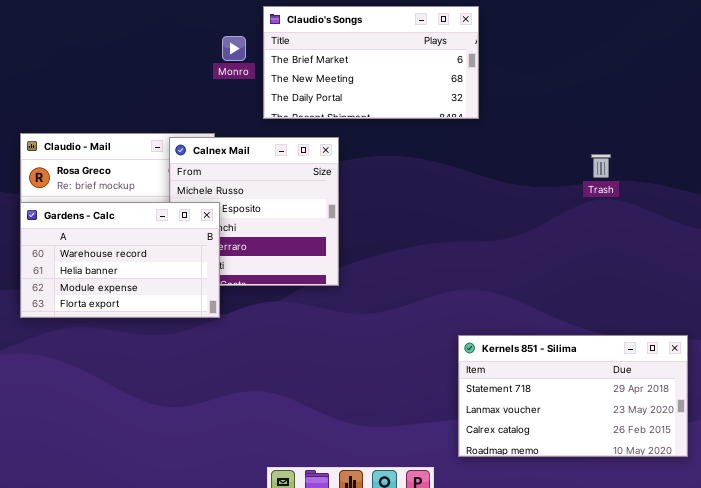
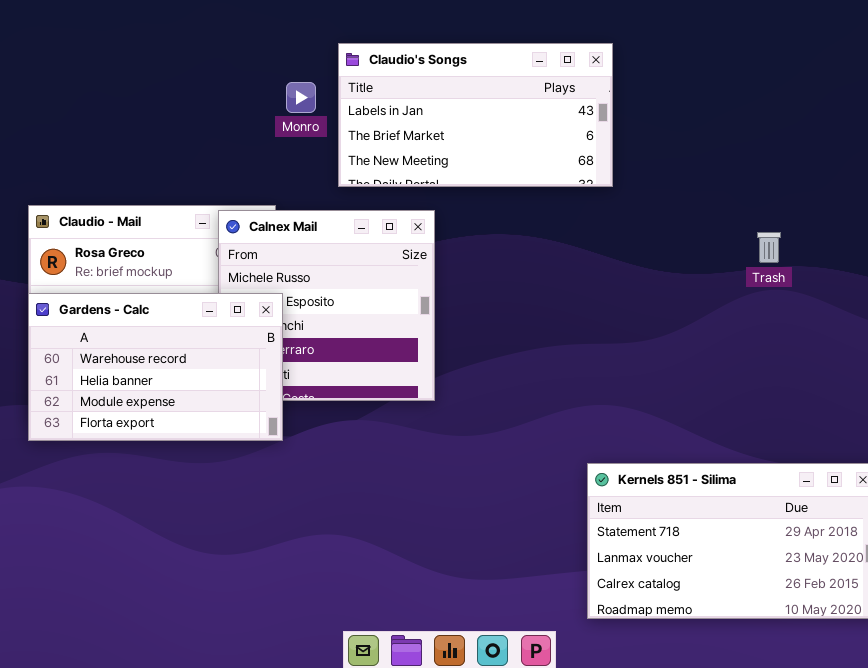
Claudio's Songs: [263,6,479,119] -> [338,43,613,187], scrolled up 1 row

